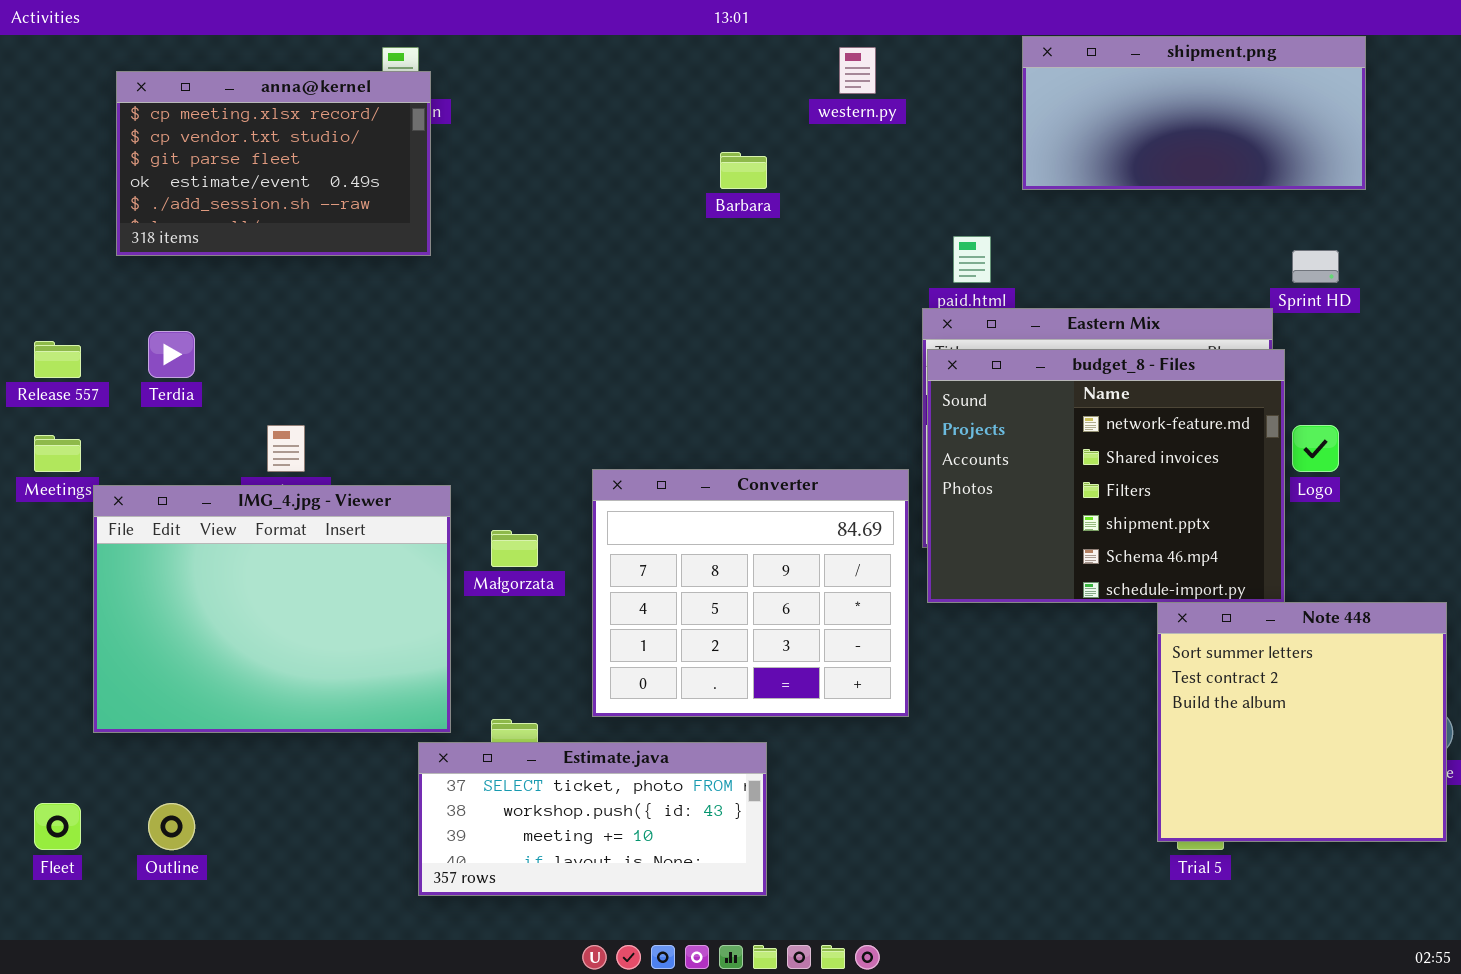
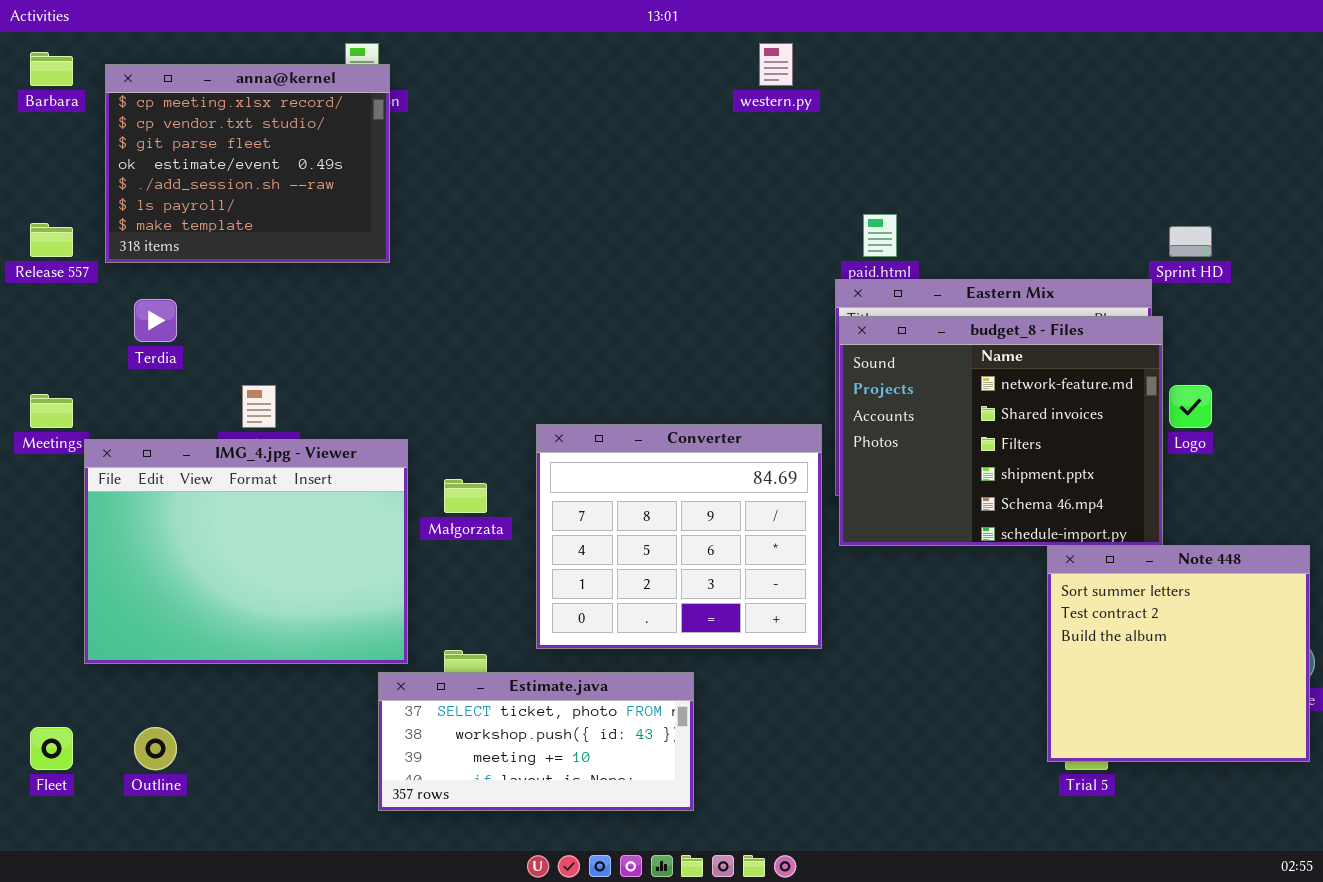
shipment.png: [1022,36,1366,190] -> none, closed
anna@kernel: [116,71,431,256] -> [105,64,390,263], resized
Barbara: [720,152,767,189] -> [30,52,73,86], moved
Release 557: [34,341,81,378] -> [30,223,73,257], moved

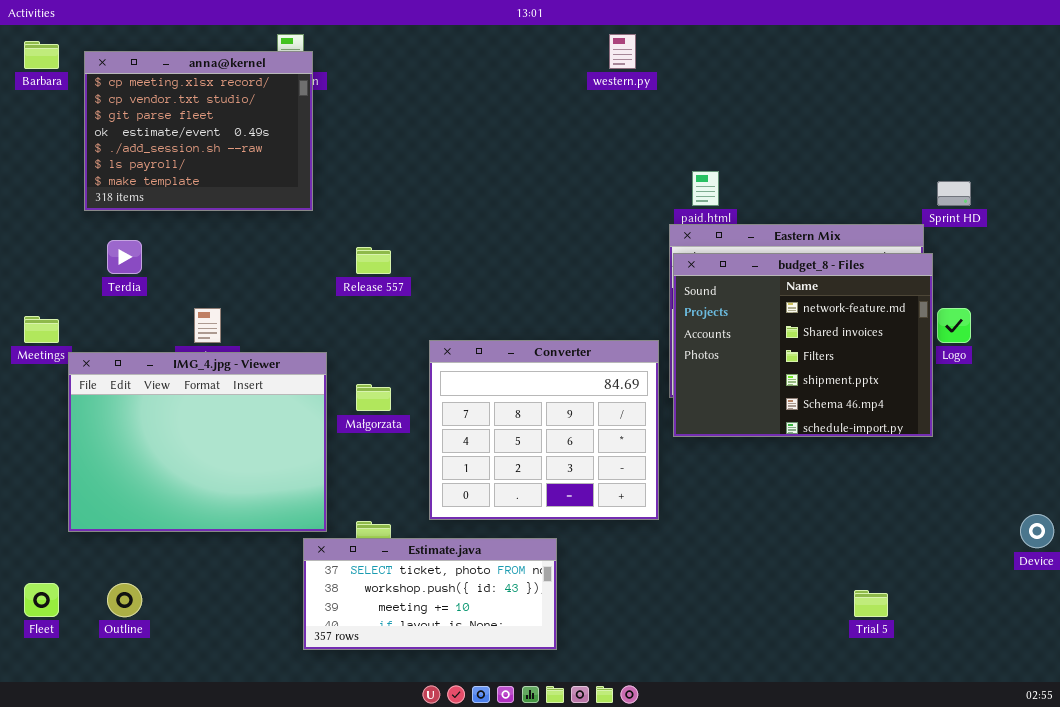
Release 557: [30,223,73,257] -> [356,247,391,274], moved
Note 448: [1047,545,1310,762] -> none, closed

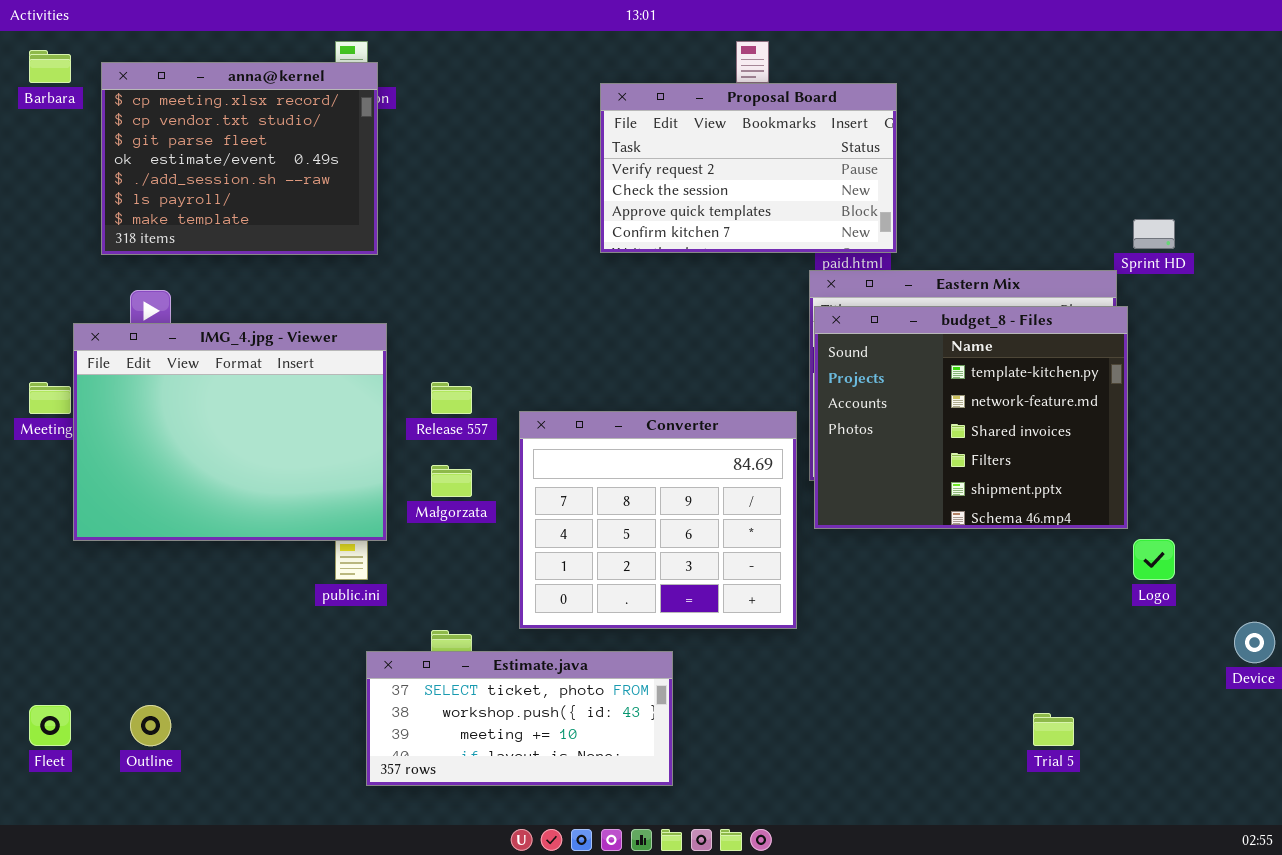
Proposal Board: none -> [600,83,897,253], opened
Release 557: [356,247,391,274] -> [431,382,472,414], moved
budget_8 - Files: [673,253,933,437] -> [814,306,1128,529], scrolled up 1 row
Logo: [937,308,971,343] -> [1133,539,1175,580], moved
IMG_4.jpg - Viewer: [68,352,327,532] -> [73,323,387,541], moved

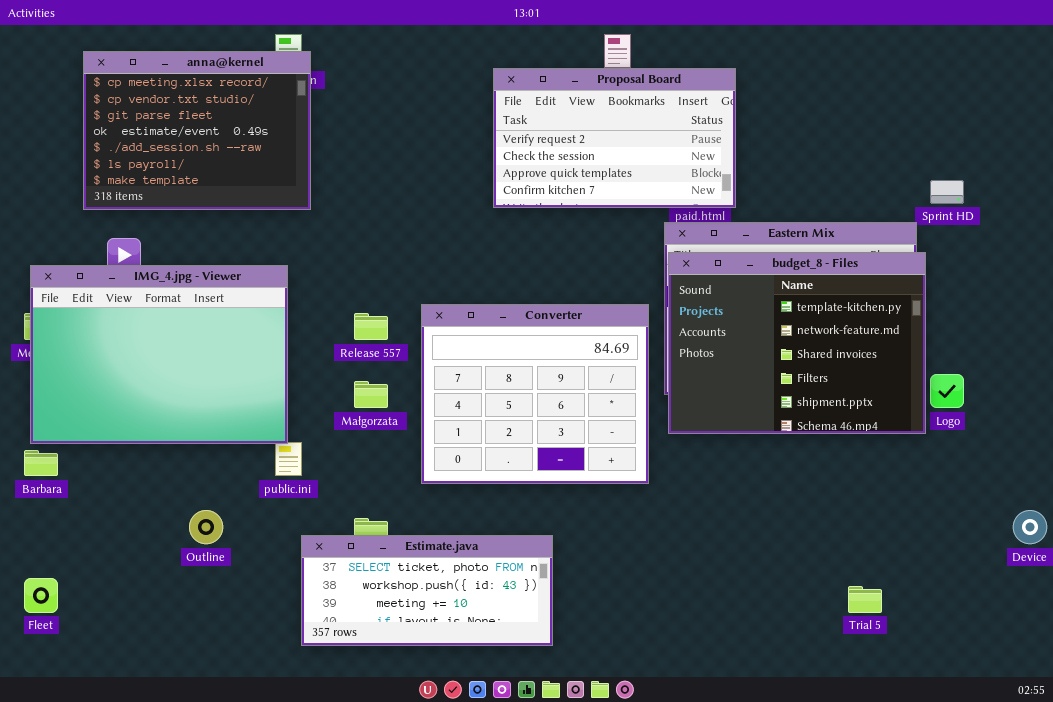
Barbara: [29,50,71,83] -> [24,450,58,476], moved
IMG_4.jpg - Viewer: [73,323,387,541] -> [30,265,288,444], moved
Converter: [519,411,797,629] -> [421,304,649,484], moved
Logo: [1133,539,1175,580] -> [930,374,964,408], moved
Outline: [130,705,171,746] -> [189,510,223,544], moved

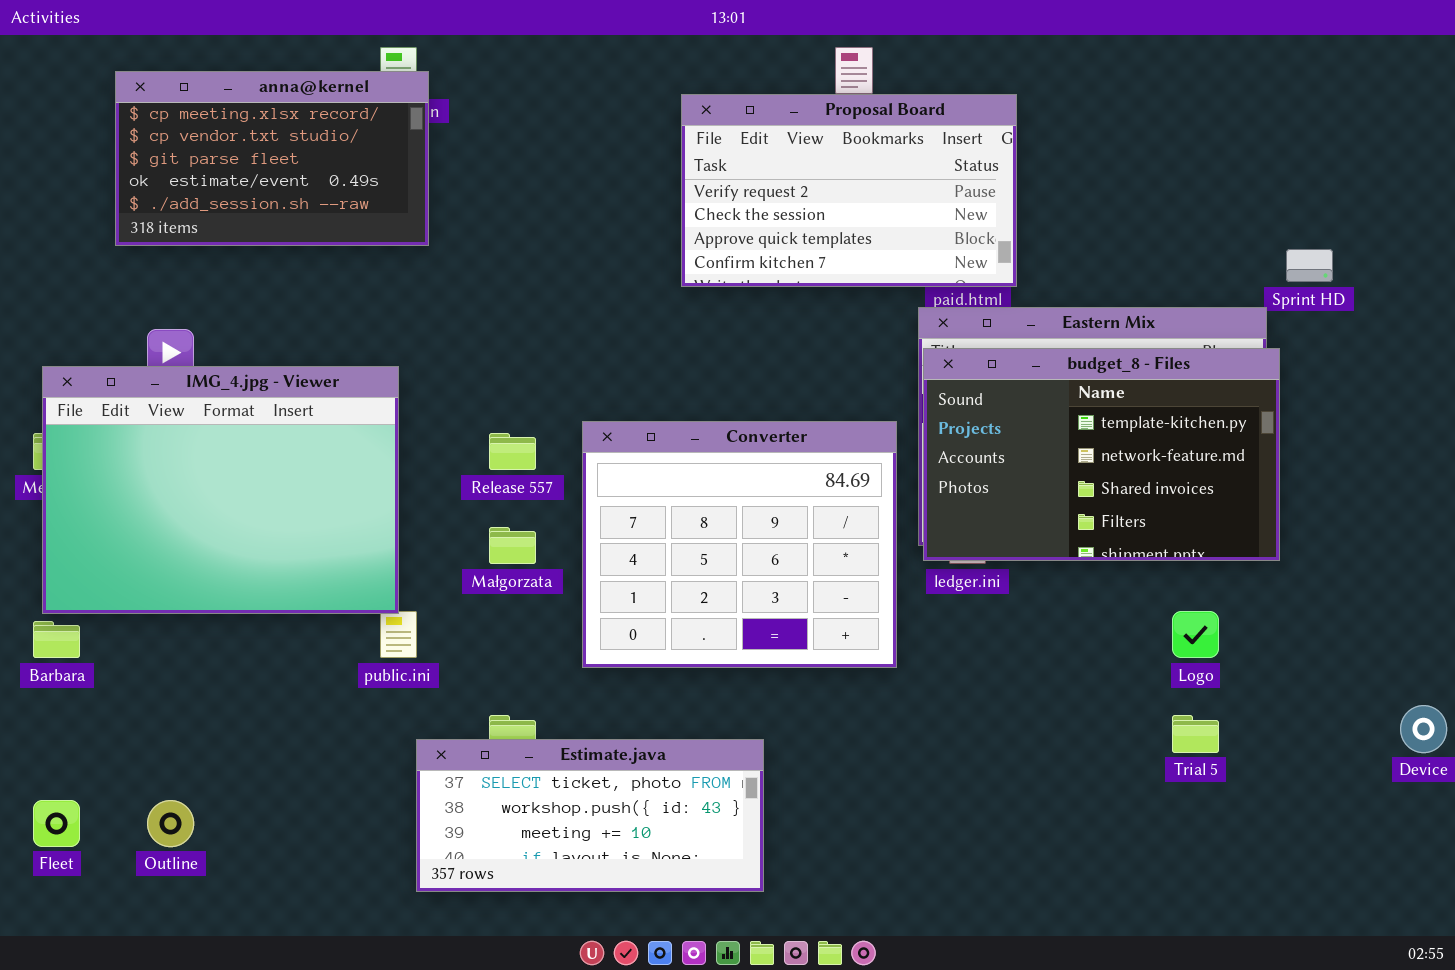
anna@kernel: [83,51,311,210] -> [115,71,429,246], resized
budget_8 - Files: [668,252,926,434] -> [923,348,1280,561], resized
Logo: [930,374,964,408] -> [1172,611,1219,658], moved
Outline: [189,510,223,544] -> [147,800,194,847], moved
Trial 5: [848,586,882,613] -> [1172,715,1219,753], moved

